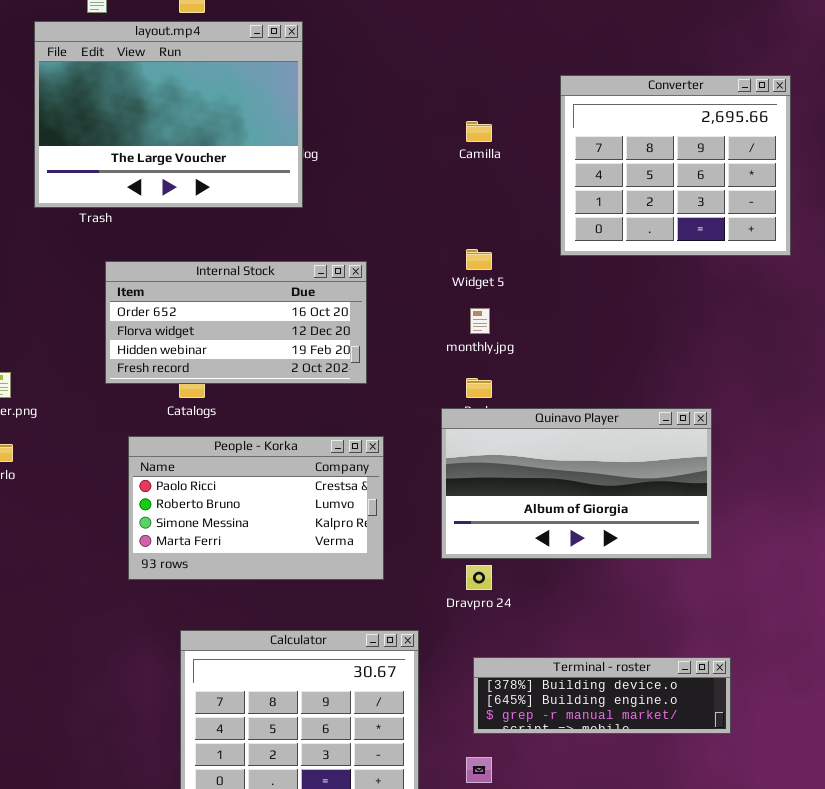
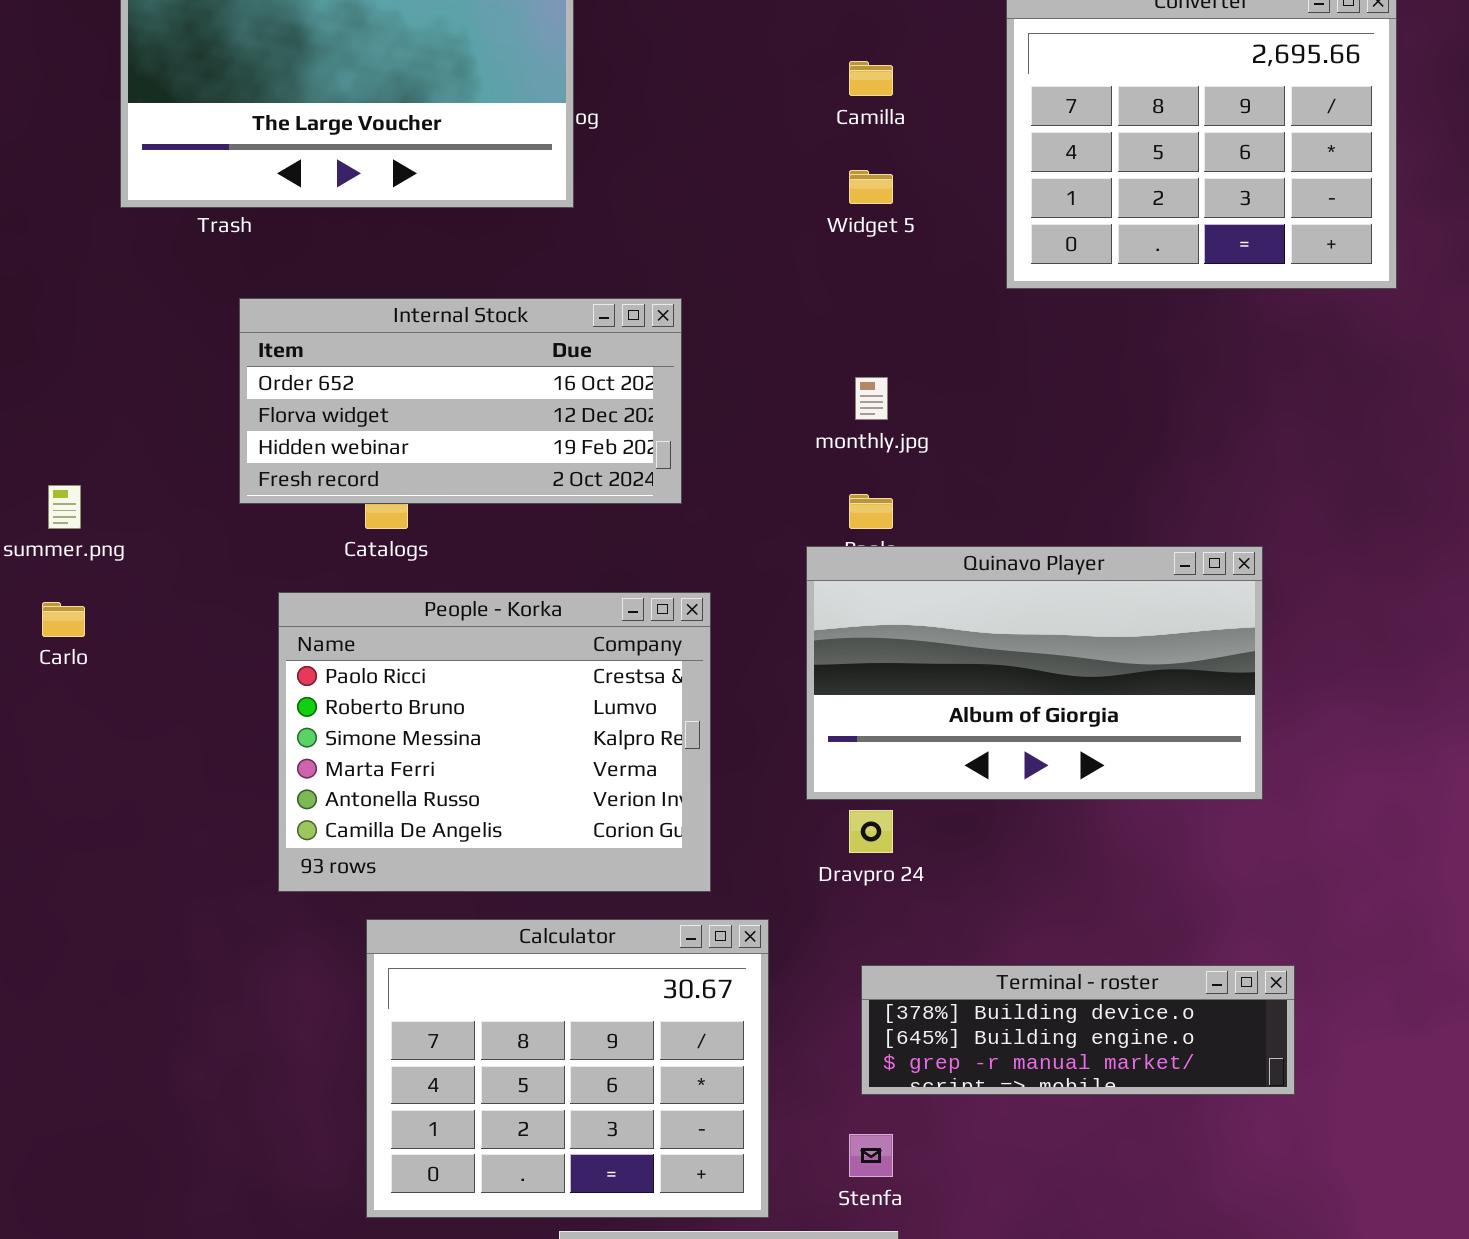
Widget 5: [466,249,492,270] -> [849,170,893,204], moved
People - Korka: [128,436,384,580] -> [278,592,711,892], resized

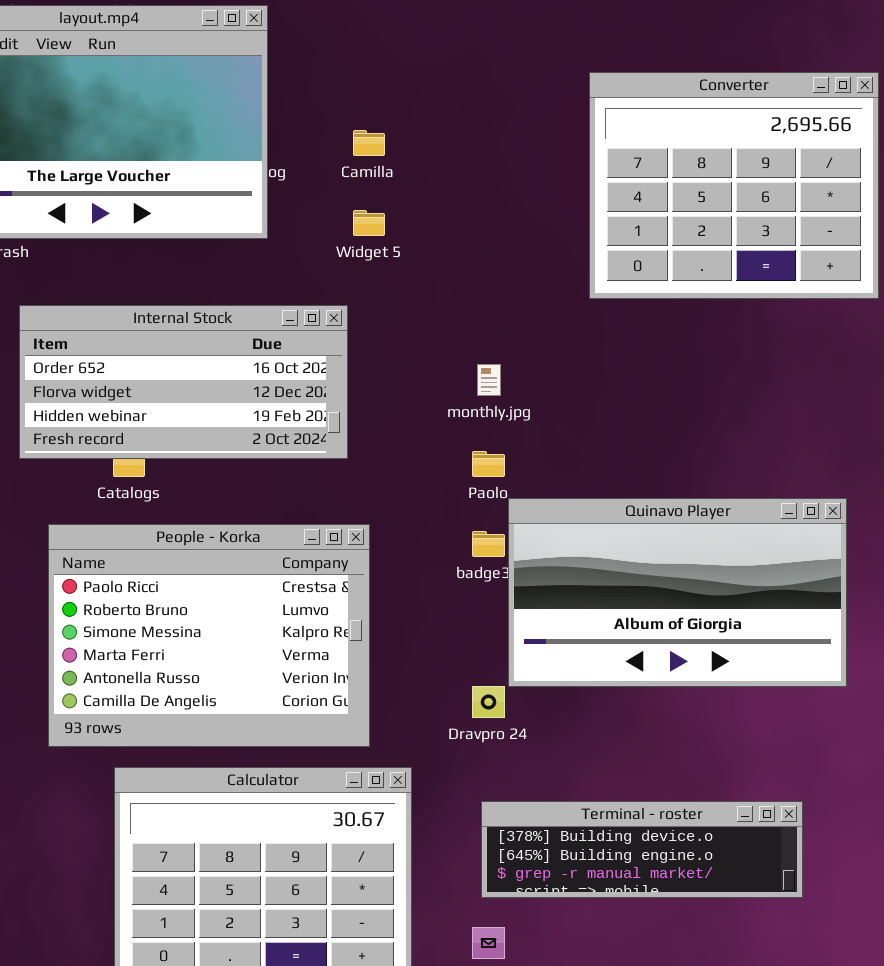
Camilla: [849,61,893,96] -> [353,130,385,156], moved
Widget 5: [849,170,893,204] -> [353,210,385,236], moved
Quinavo Player: [806,546,1263,800] -> [508,498,847,687], moved

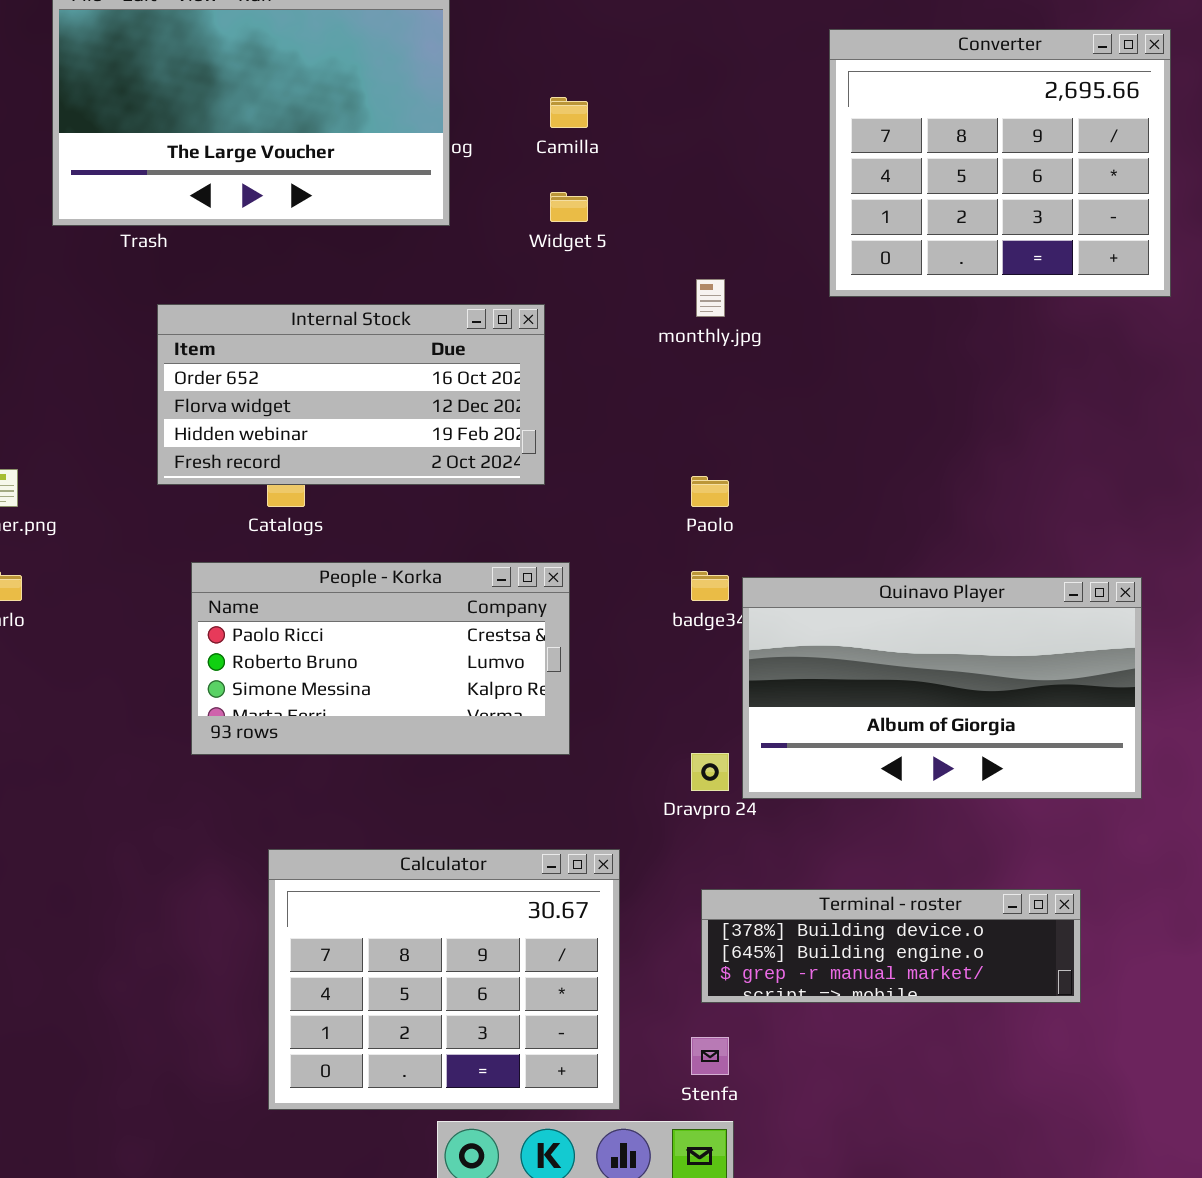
monthly.jpg: [477,364,501,396] -> [696,279,725,317], moved
Quinavo Player: [508,498,847,687] -> [742,577,1142,799], moved
People - Korka: [48,524,370,747] -> [191,562,570,755], resized

